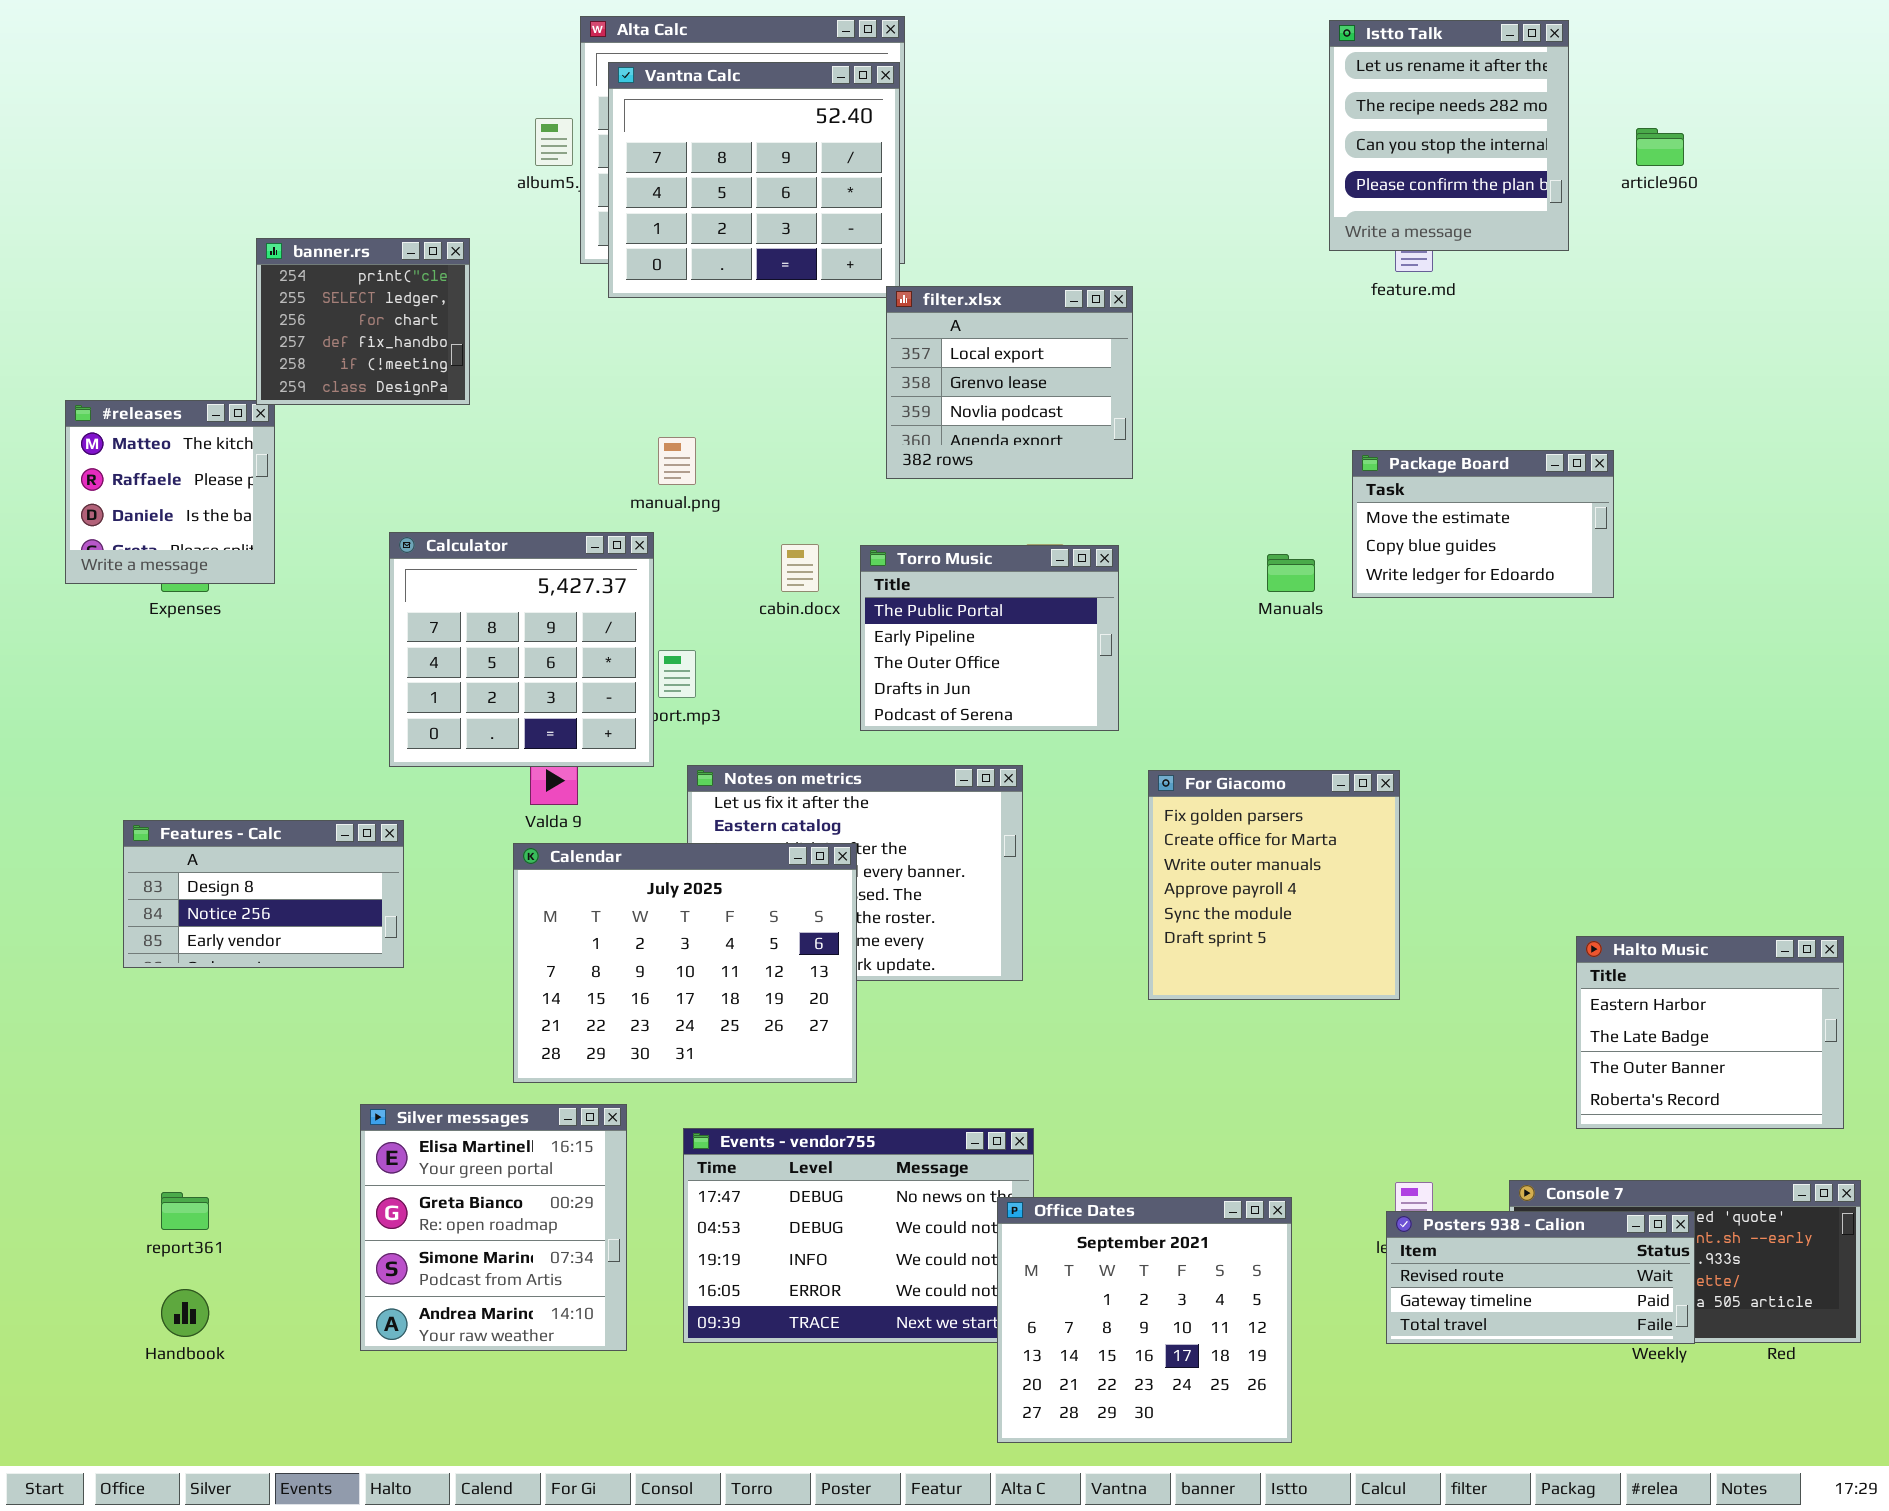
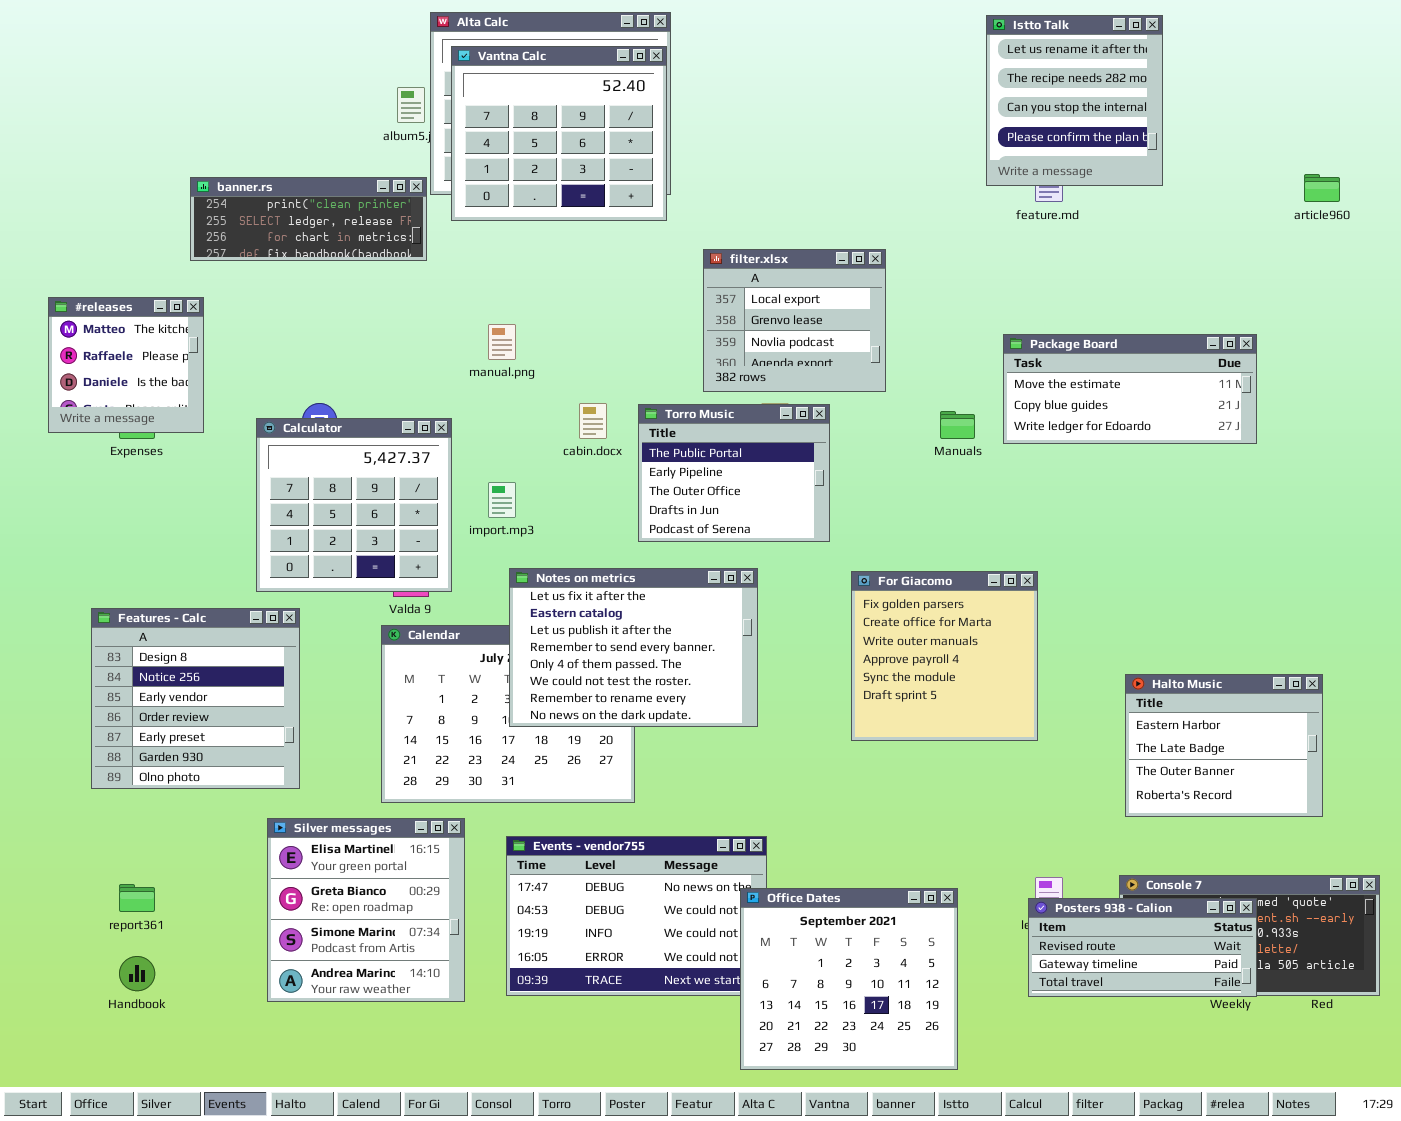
article960: [1636,128,1684,166] -> [1304,174,1340,202], moved
banner.rs: [256,238,470,405] -> [190,177,427,261], resized
filter.xlsx: [886,286,1133,479] -> [703,249,886,392], moved
Package Board: [1352,450,1614,598] -> [1003,334,1257,444], resized
Calculator: [389,532,654,767] -> [256,418,452,592], moved
Notes on metrics: [687,765,1023,981] -> [509,568,758,727], raised
Features - Calc: [123,820,404,968] -> [91,608,300,789], resized
Halto Music: [1576,936,1844,1129] -> [1125,674,1323,817], moved

